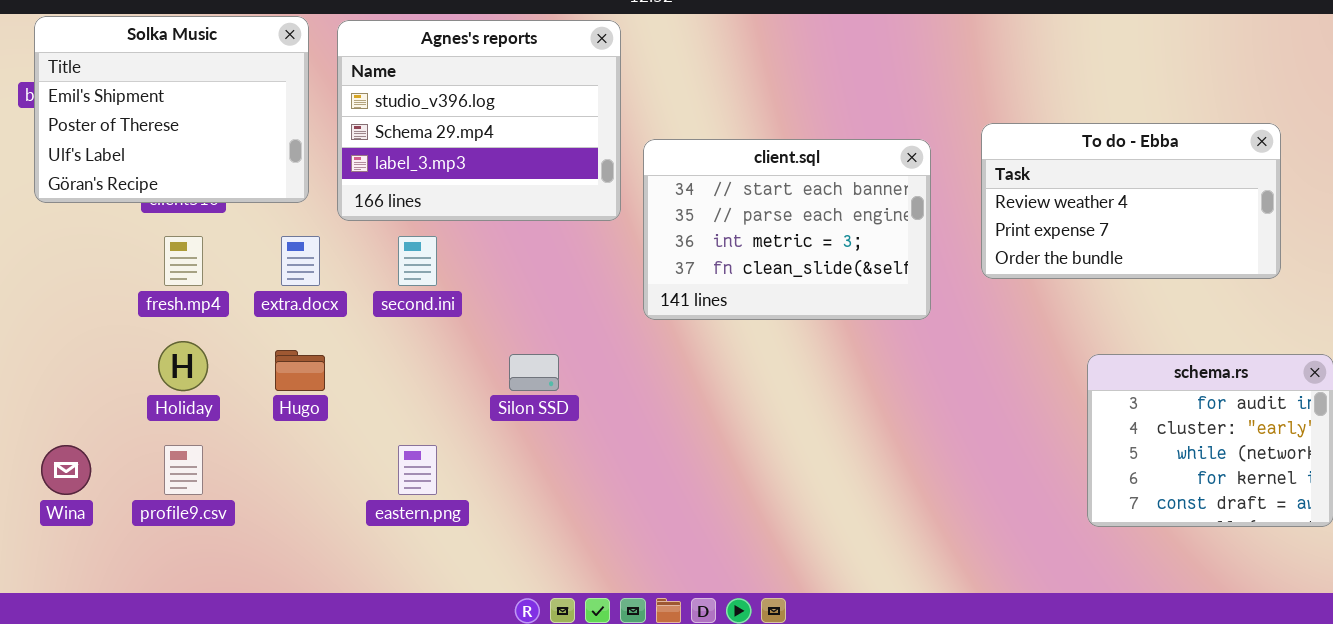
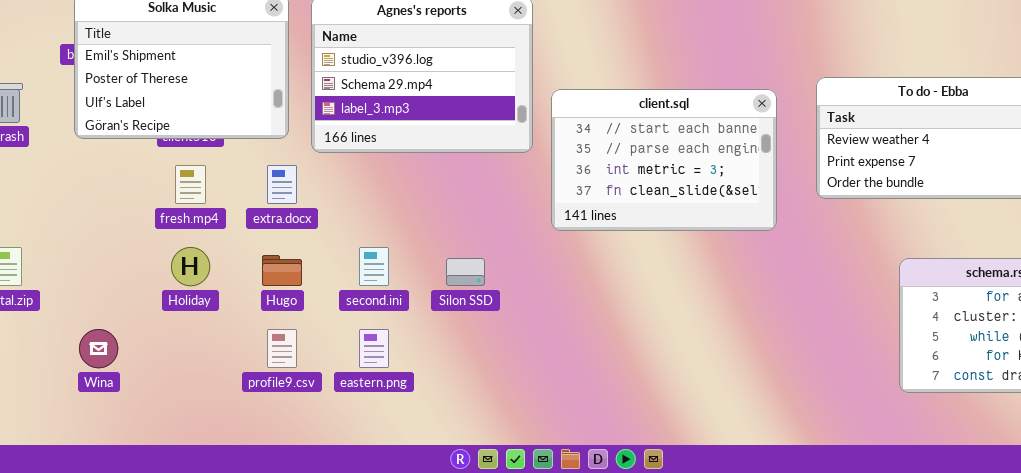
second.ini: [398,236,437,286] -> [359,247,389,286], moved
profile9.csv: [164,445,203,495] -> [267,329,297,368], moved

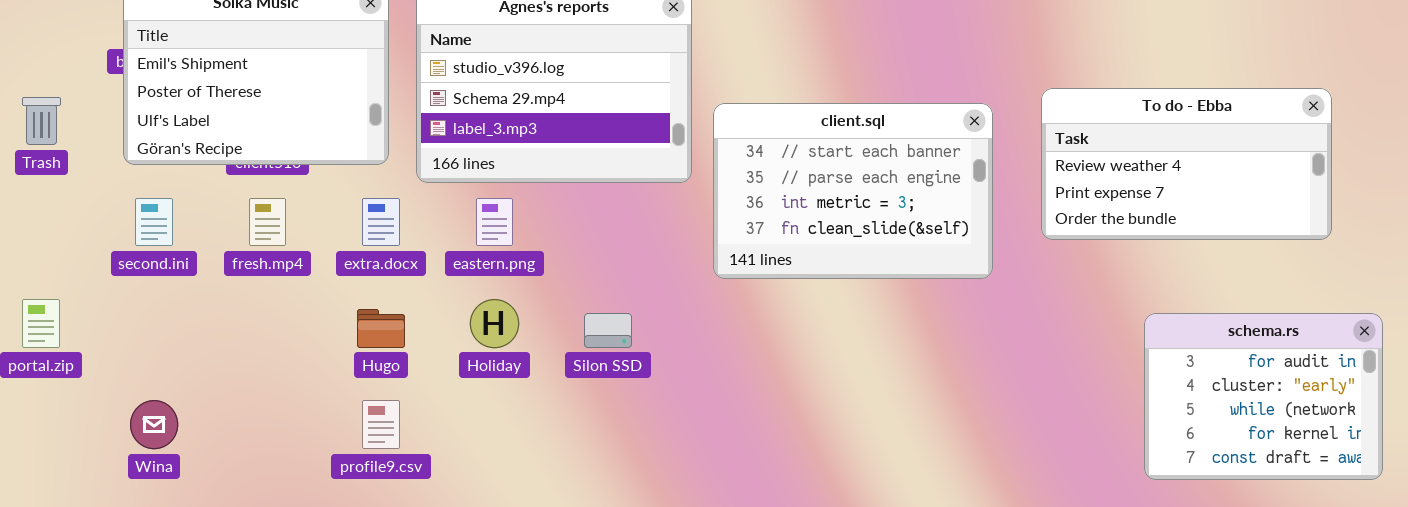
Holiday: [171,247,210,286] -> [470,299,519,348], moved
second.ini: [359,247,389,286] -> [135,198,173,246], moved
eastern.png: [359,329,389,368] -> [476,198,513,246], moved

